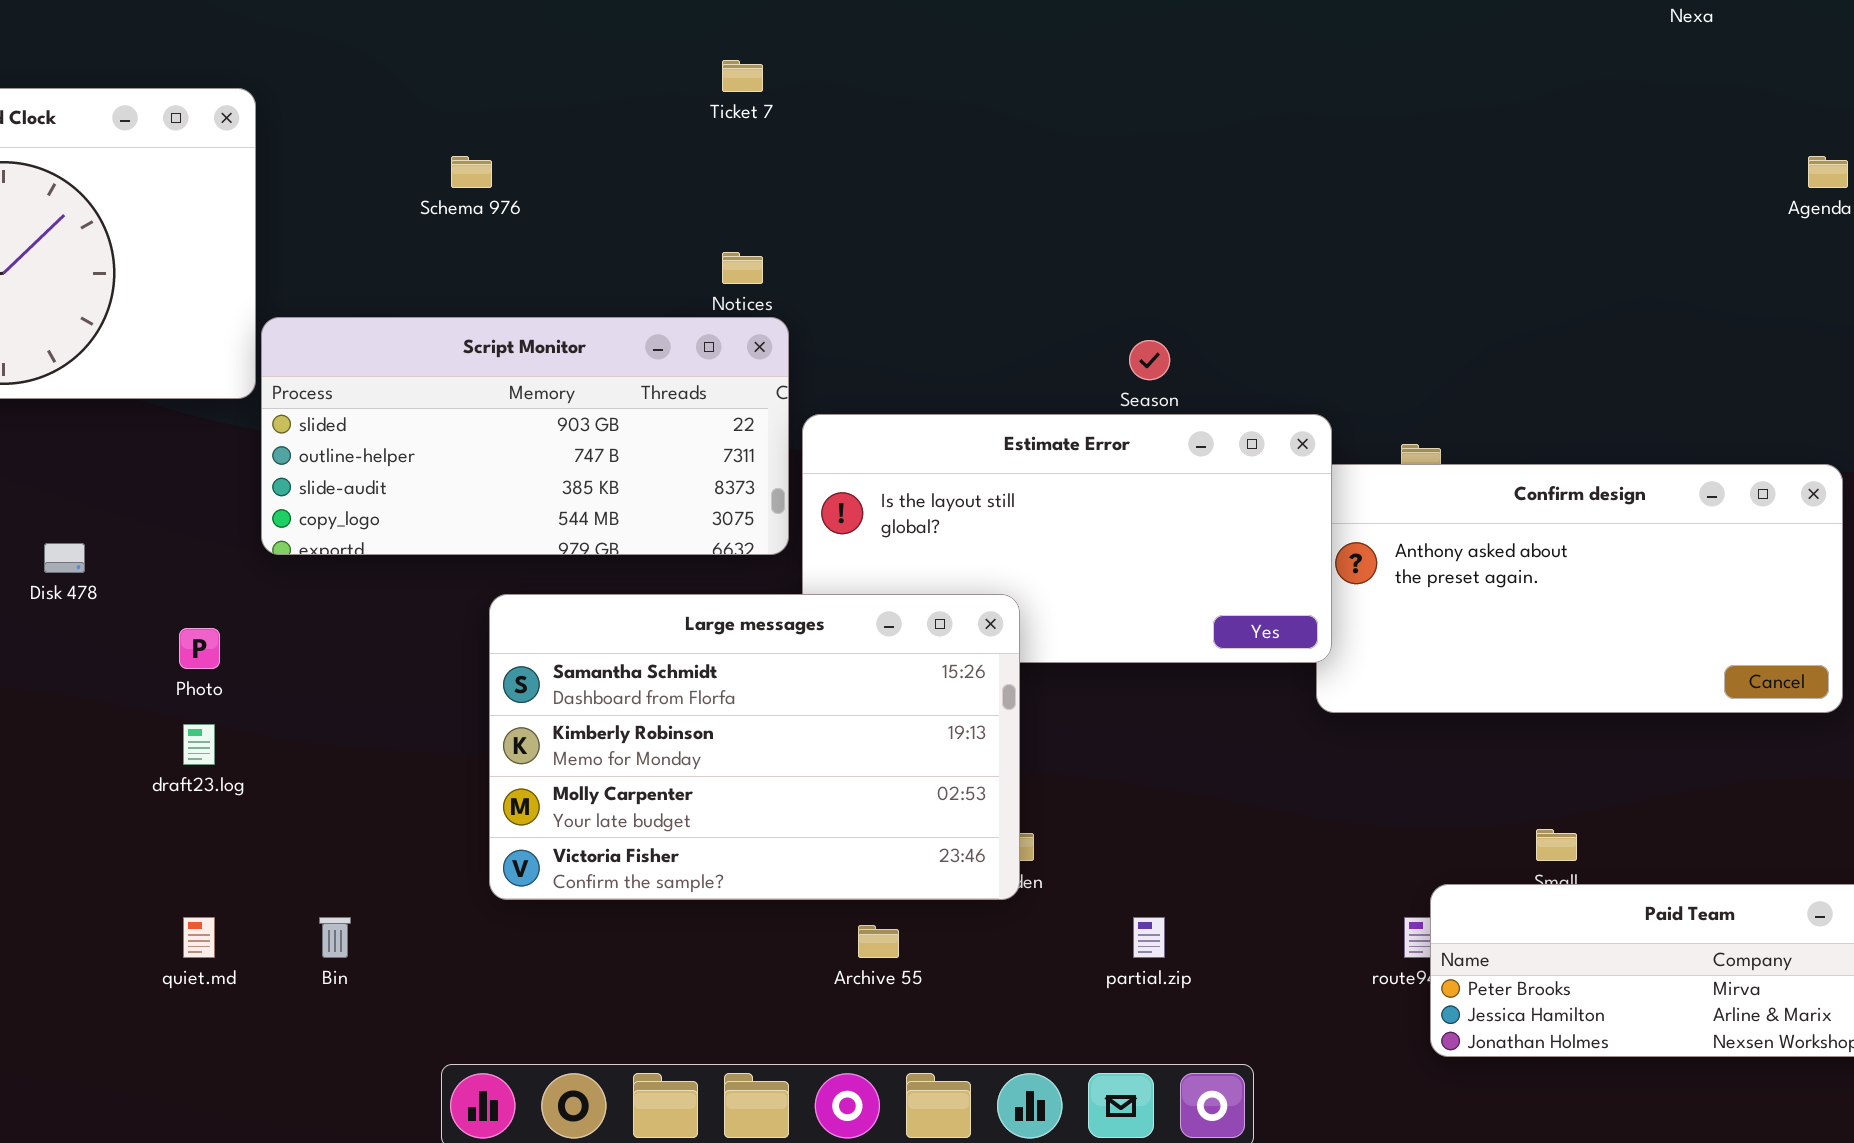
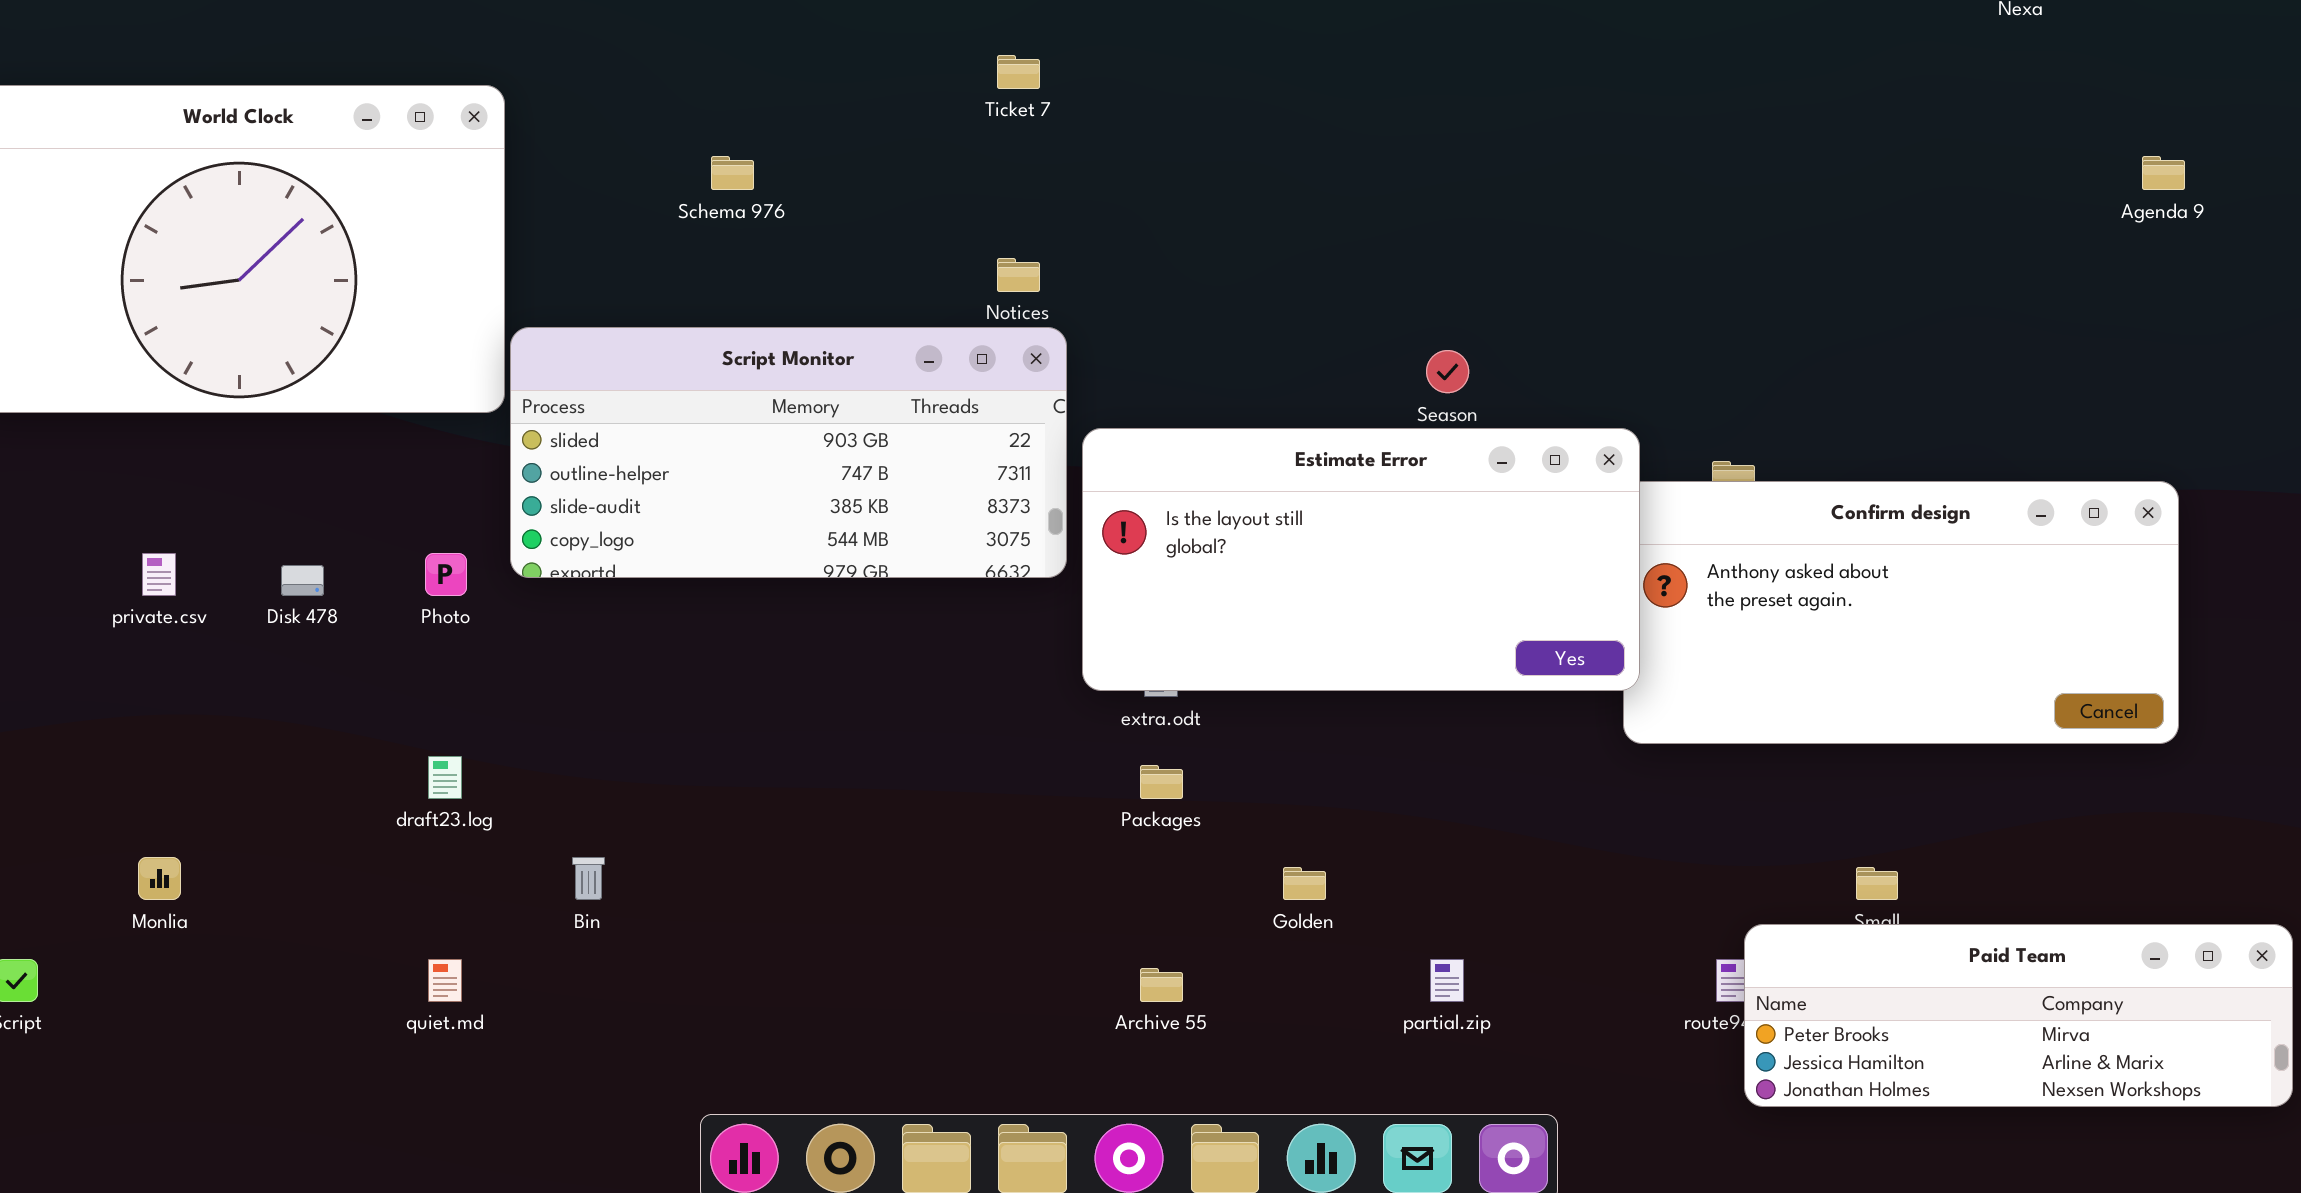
Large messages: [489,594,1020,900] -> none, closed
Photo: [179,628,220,669] -> [425,553,467,596], moved
Bin: [319,917,351,958] -> [572,857,605,900], moved

